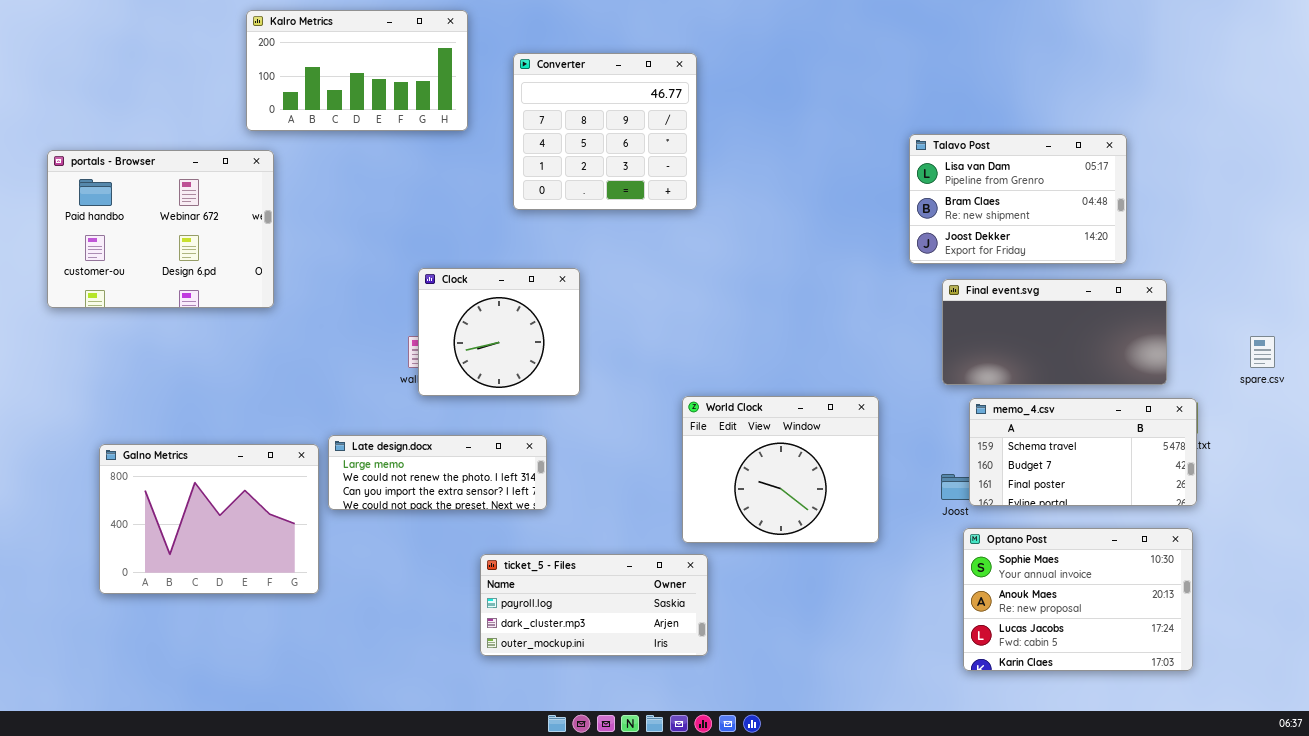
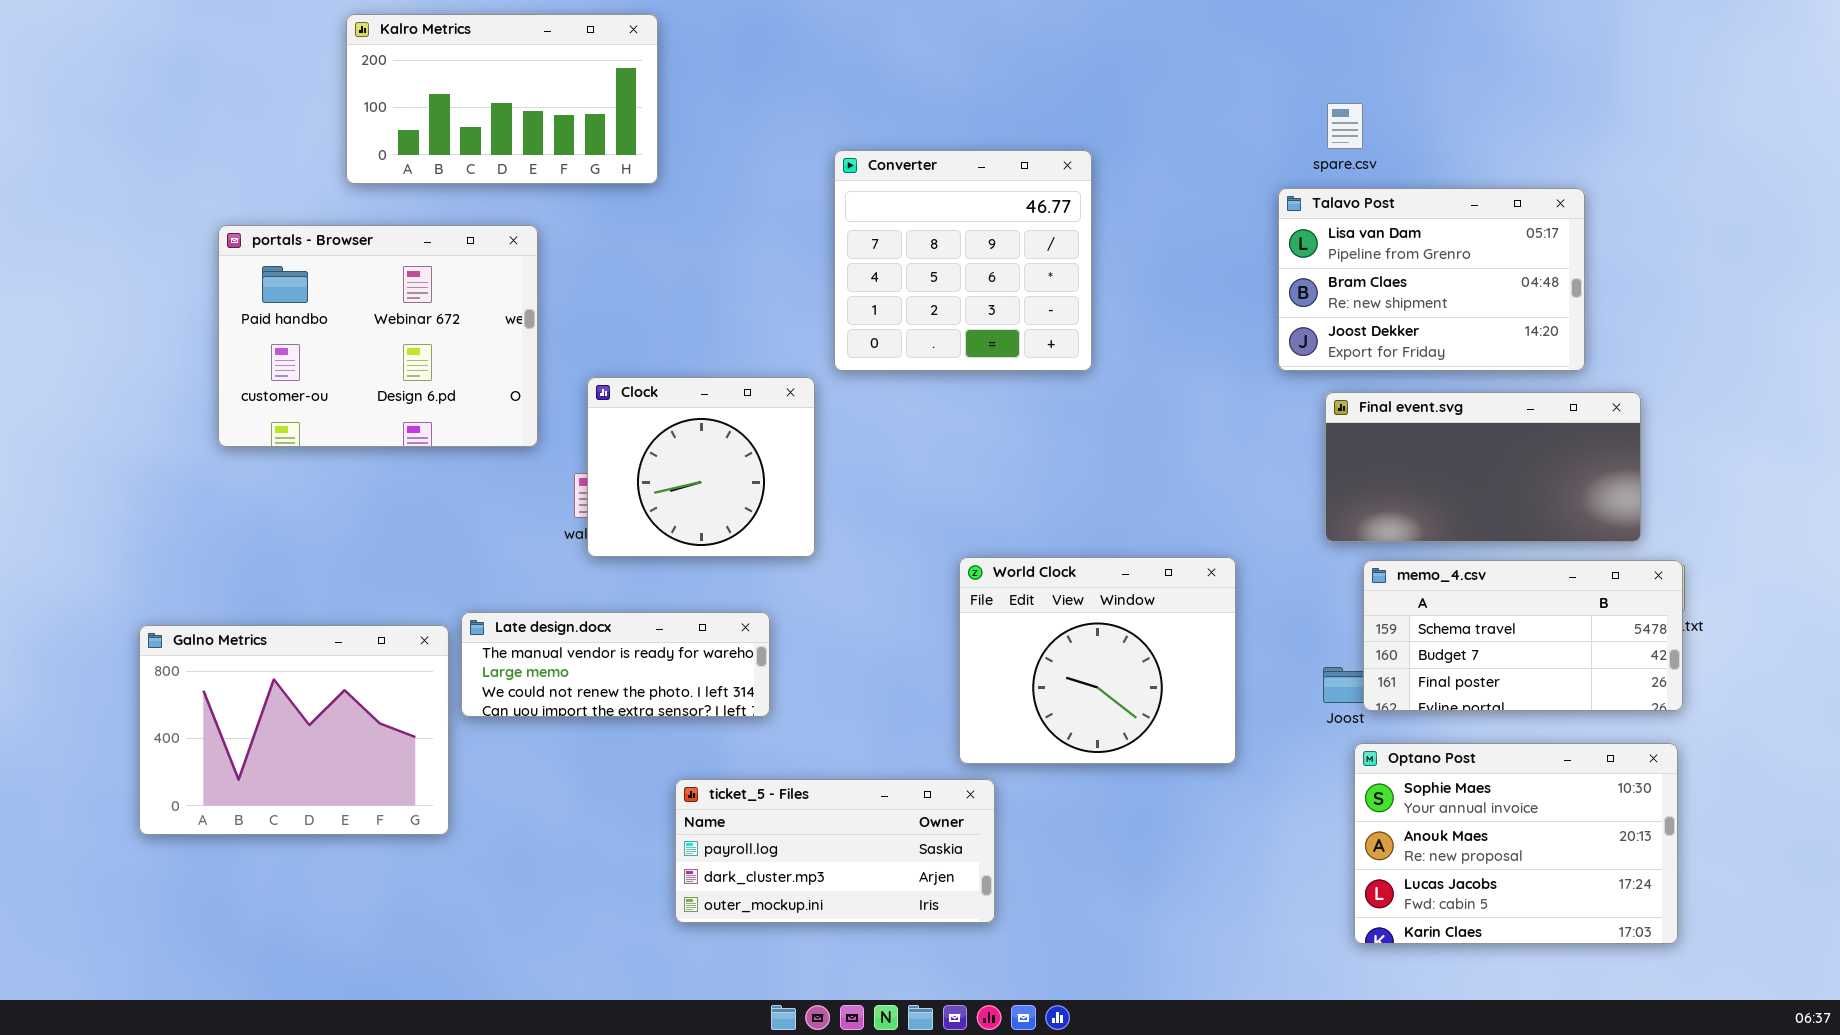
Converter: [513,53,697,210] -> [834,150,1092,371], moved
portals - Browser: [47,150,274,308] -> [218,225,538,447], moved
spare.csv: [1250,336,1275,368] -> [1327,103,1363,149], moved
Late design.docx: [328,435,547,510] -> [461,612,770,717], scrolled up 1 row

